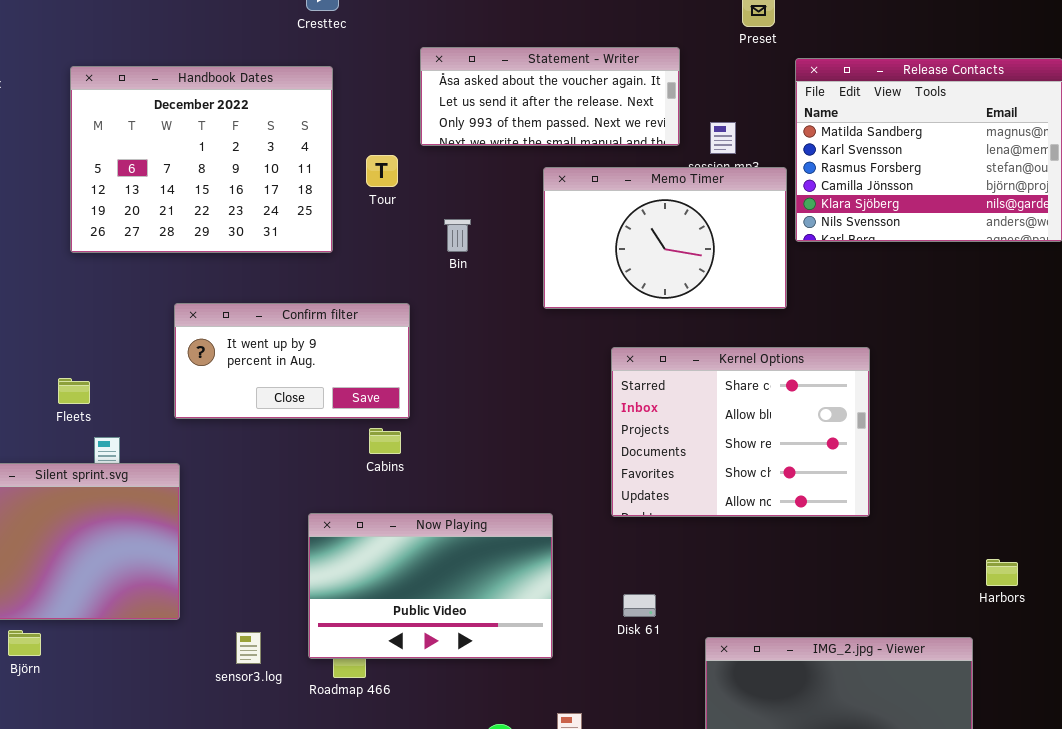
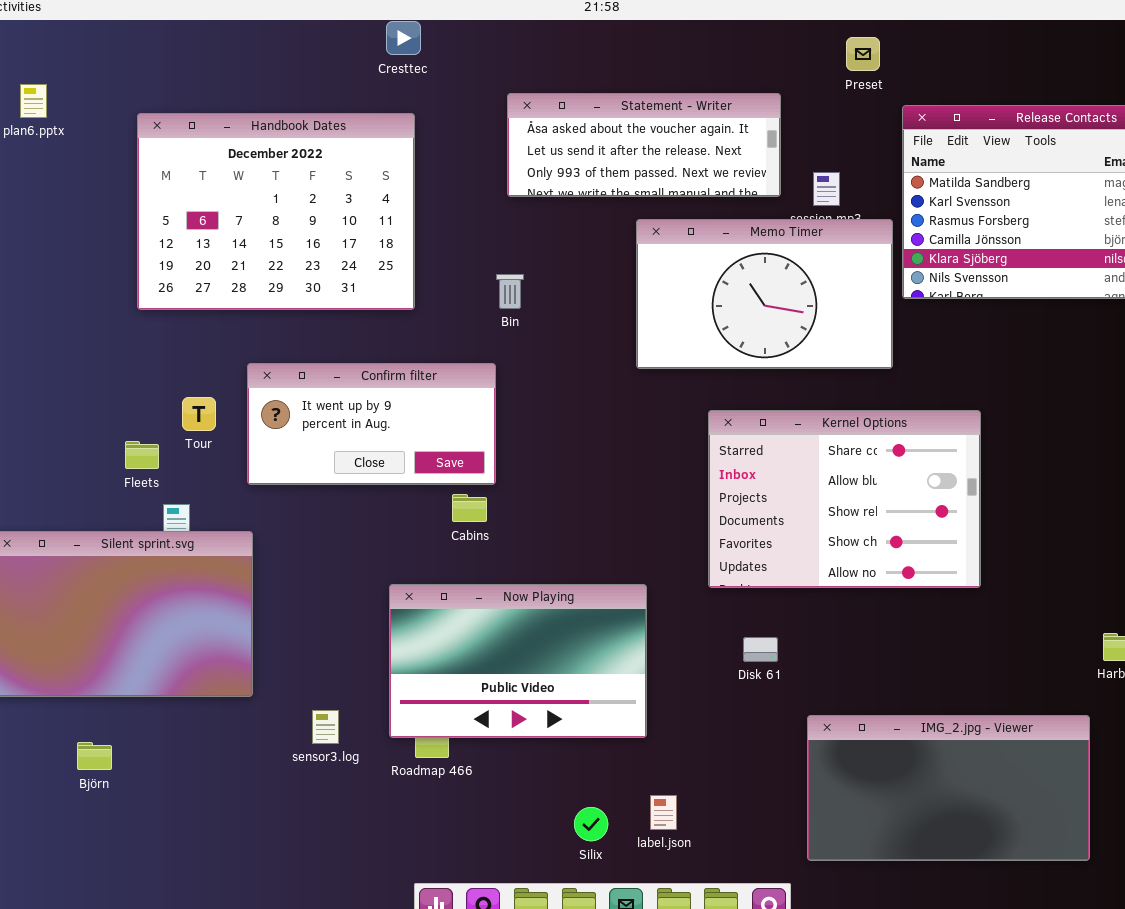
Tour: [366,155,398,187] -> [182,397,216,431], moved
Bin: [444,219,471,252] -> [496,274,524,309], moved
Disk 61: [623,594,656,617] -> [743,637,778,662], moved
Björn: [8,630,41,656] -> [77,742,112,770], moved

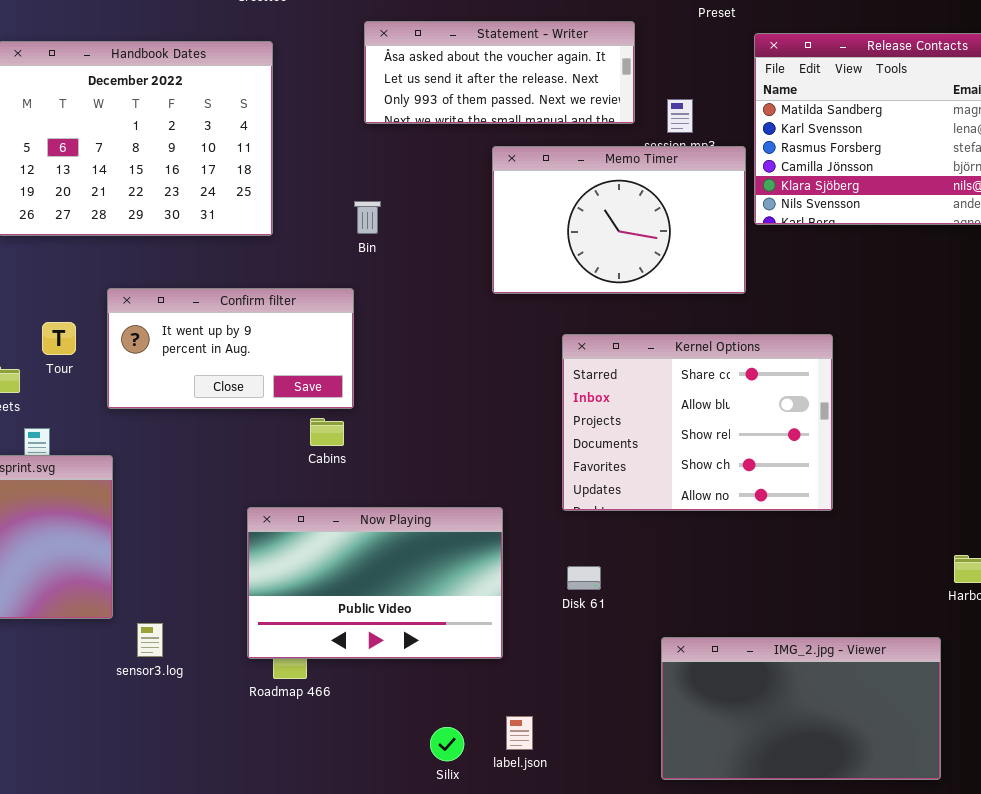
Disk 61: [743,637,778,662] -> [567,566,601,590], moved
sensor3.log: [312,710,339,744] -> [137,623,163,657], moved

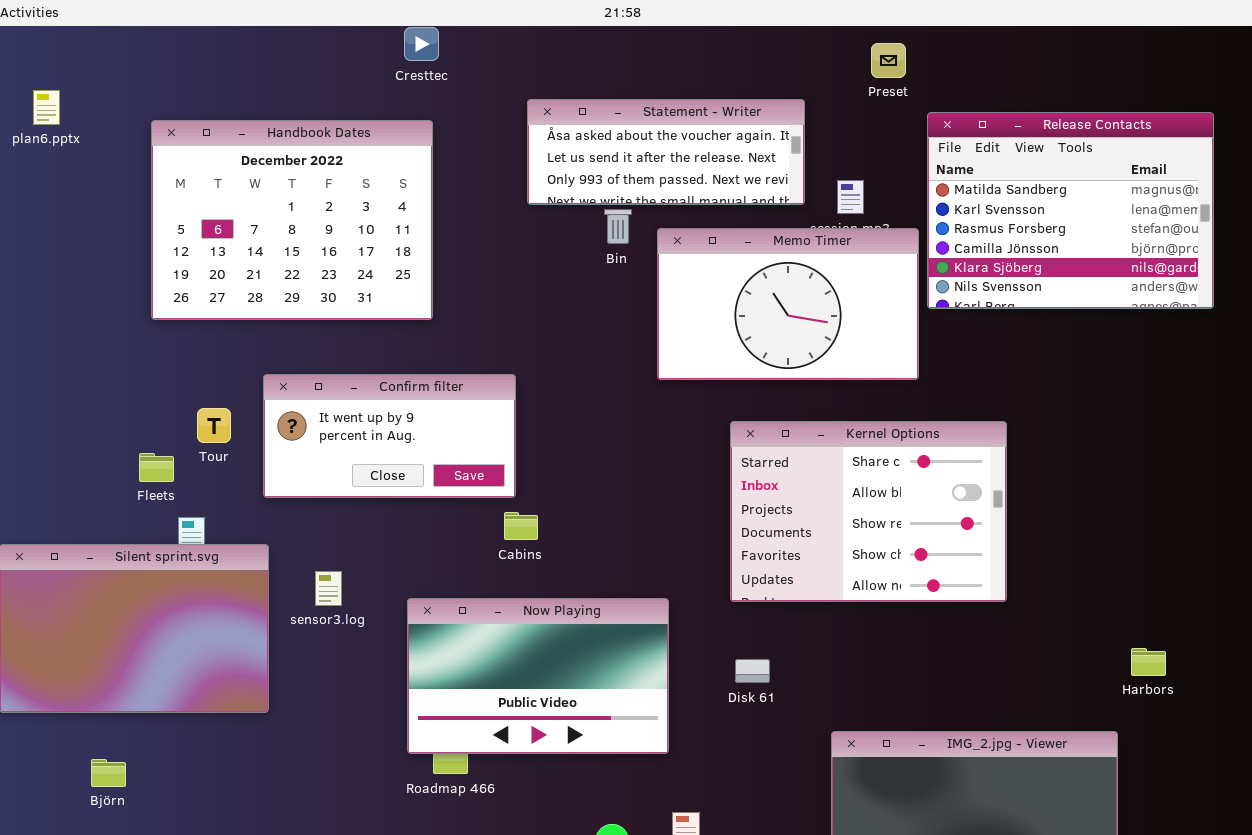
Bin: [354,201,381,234] -> [604,209,632,244], moved
Cabins: [310,418,344,446] -> [504,512,538,540], moved
sensor3.log: [137,623,163,657] -> [315,571,342,606], moved

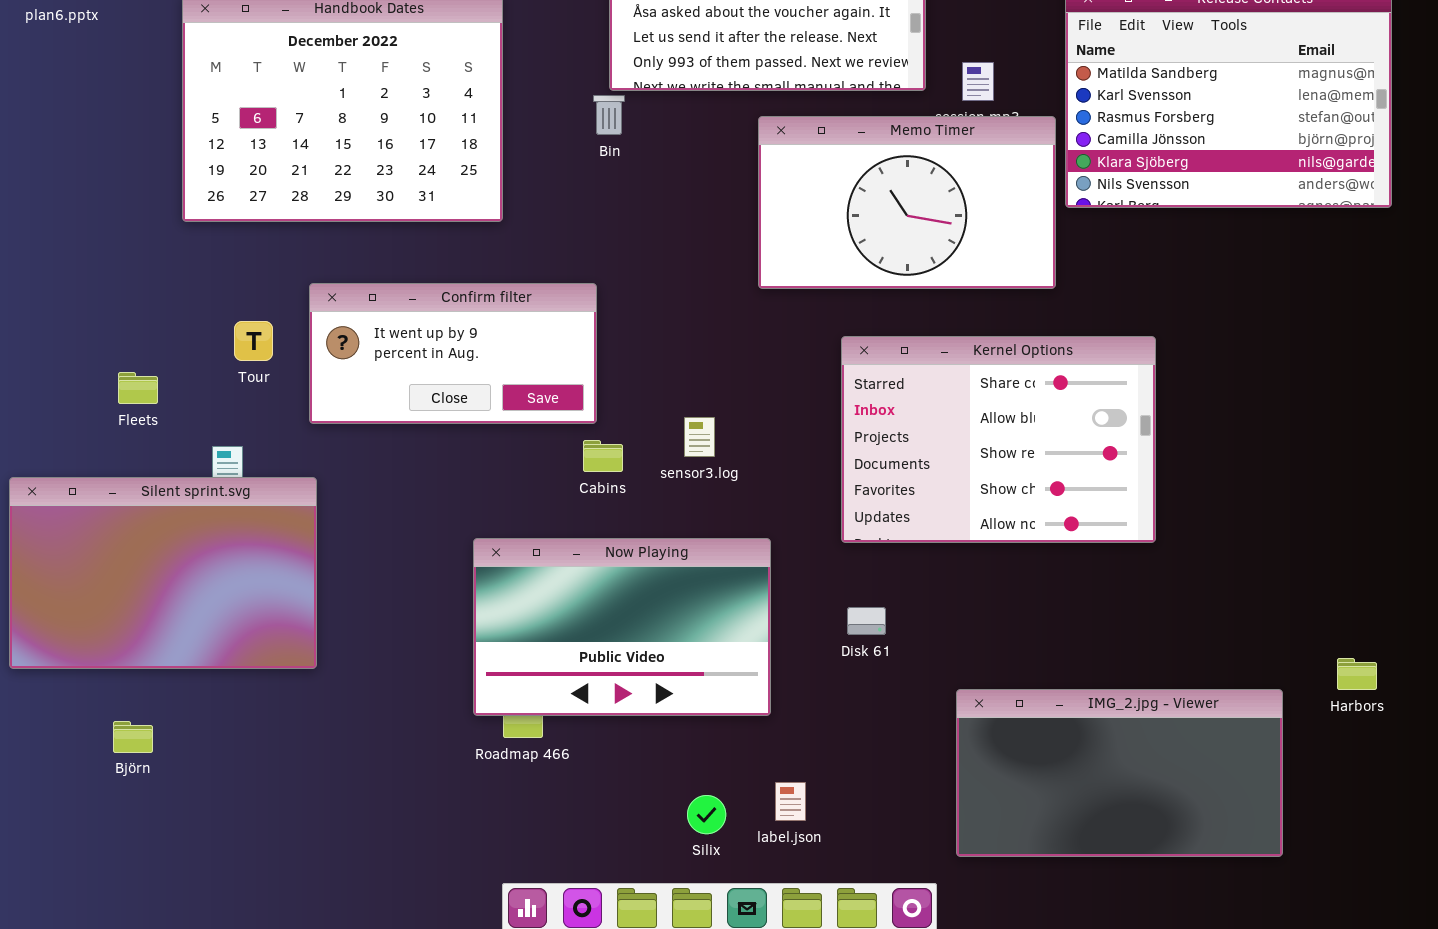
Bin: [604,209,632,244] -> [593,95,625,135], moved
Fleets: [139,453,174,482] -> [118,372,158,404], moved
sensor3.log: [315,571,342,606] -> [684,417,715,457], moved
Harbors: [1131,648,1166,676] -> [1337,658,1377,690], moved

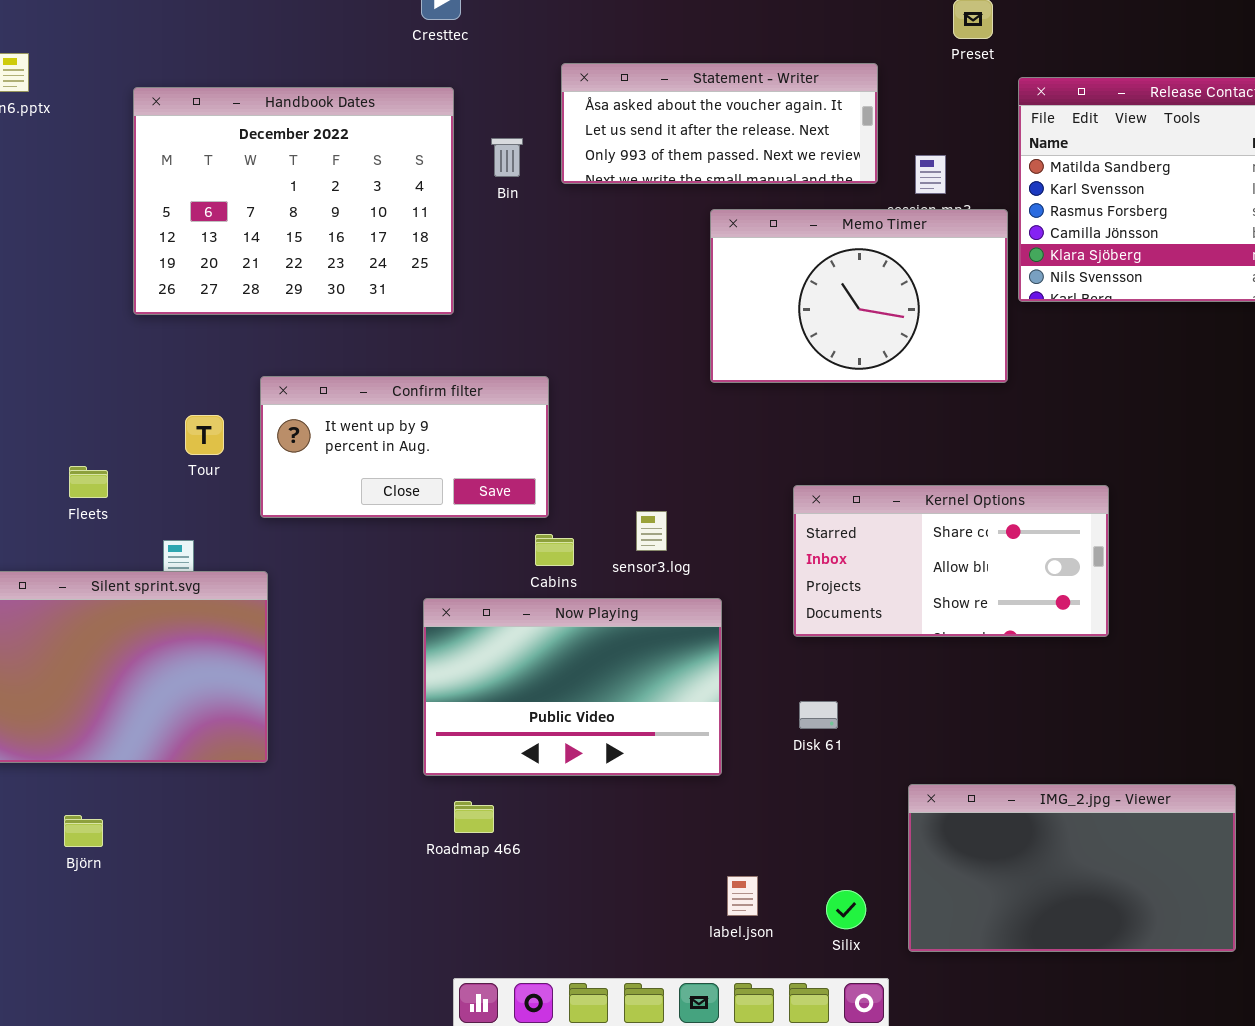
Bin: [593,95,625,135] -> [491,138,523,177], moved
Kernel Options: [841,336,1156,543] -> [793,485,1109,637], resized
Now Playing: [473,538,771,716] -> [423,598,722,776], moved
Silix: [687,795,726,834] -> [826,890,866,929], moved

